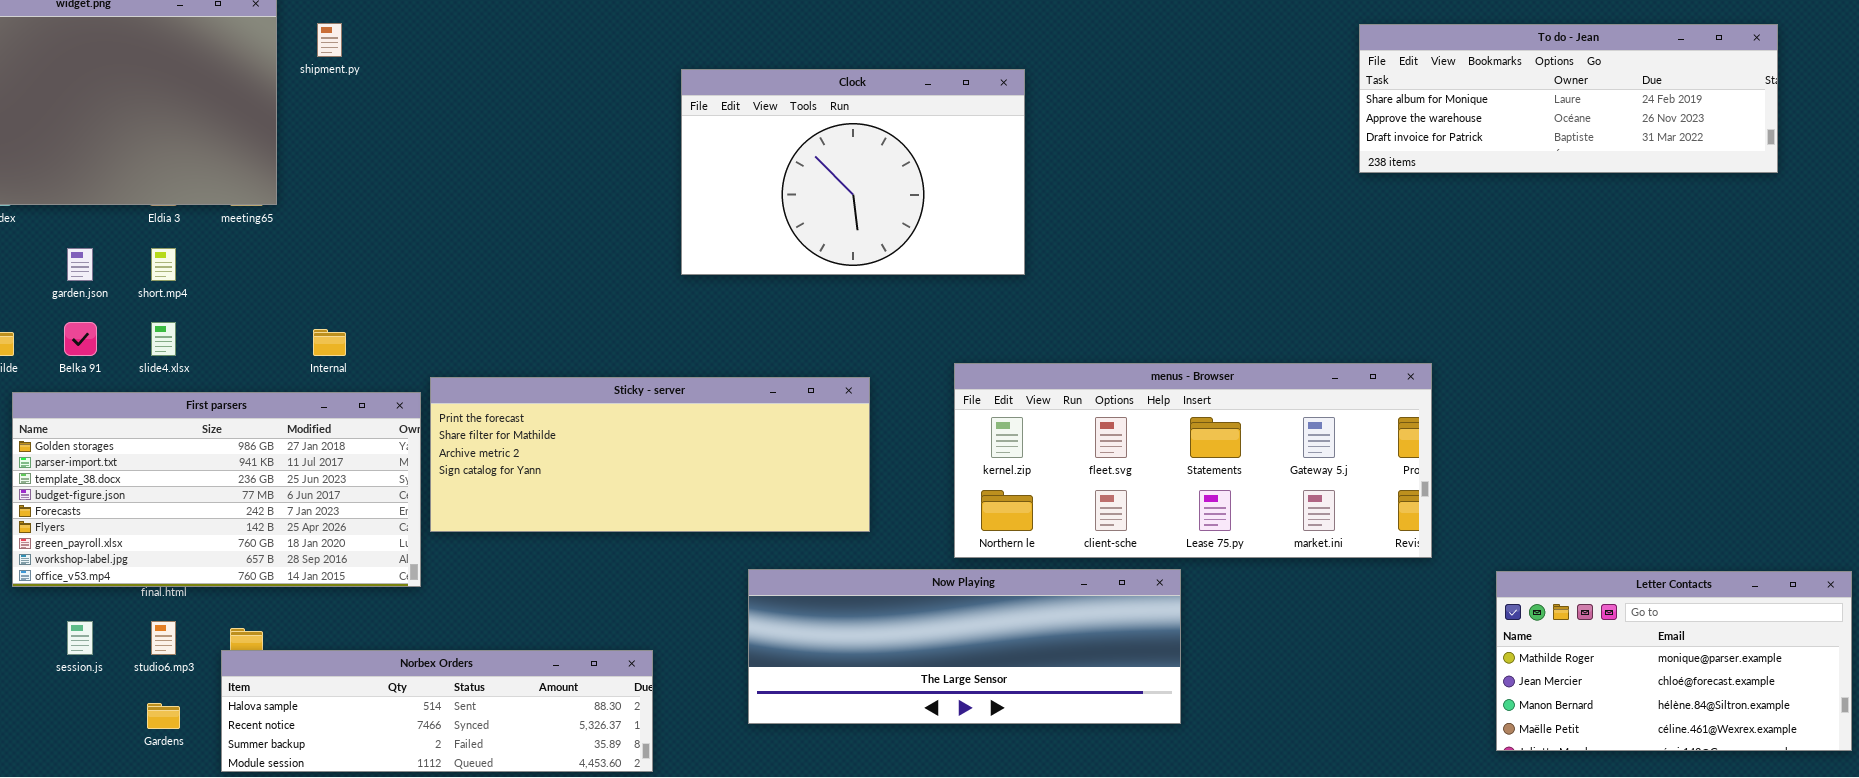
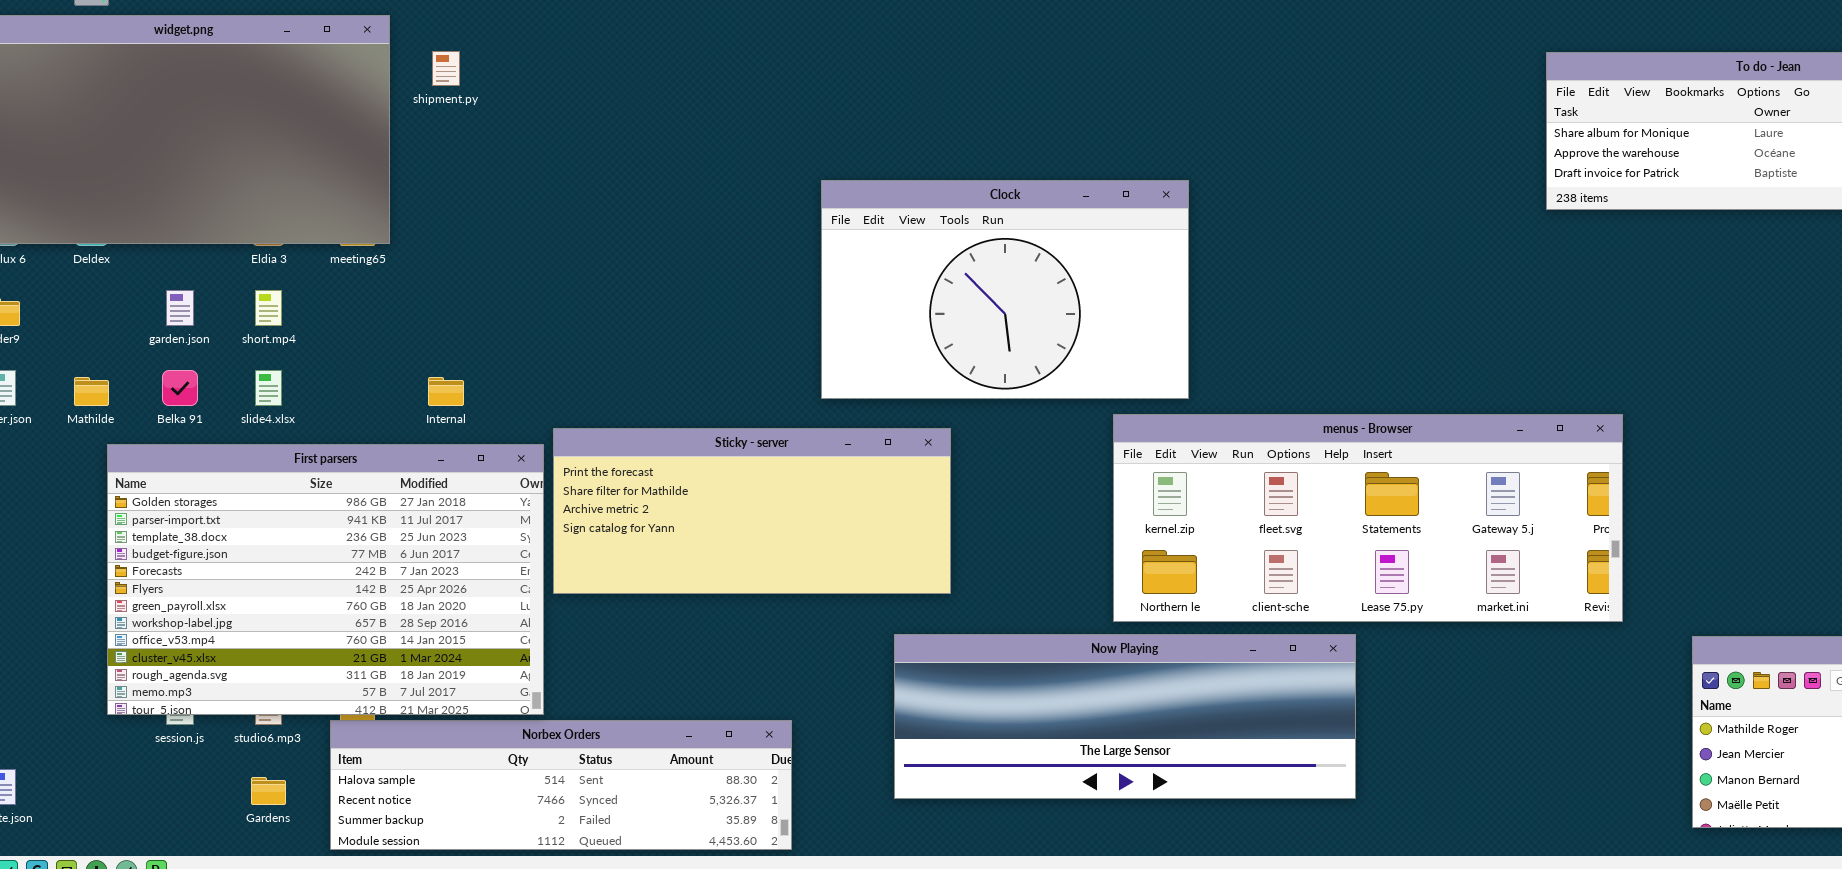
Clock: [681,69,1025,275] -> [821,180,1189,399], moved
Sticky - server: [430,377,870,532] -> [553,428,951,594], resized
First parsers: [12,392,421,587] -> [107,444,544,715], resized

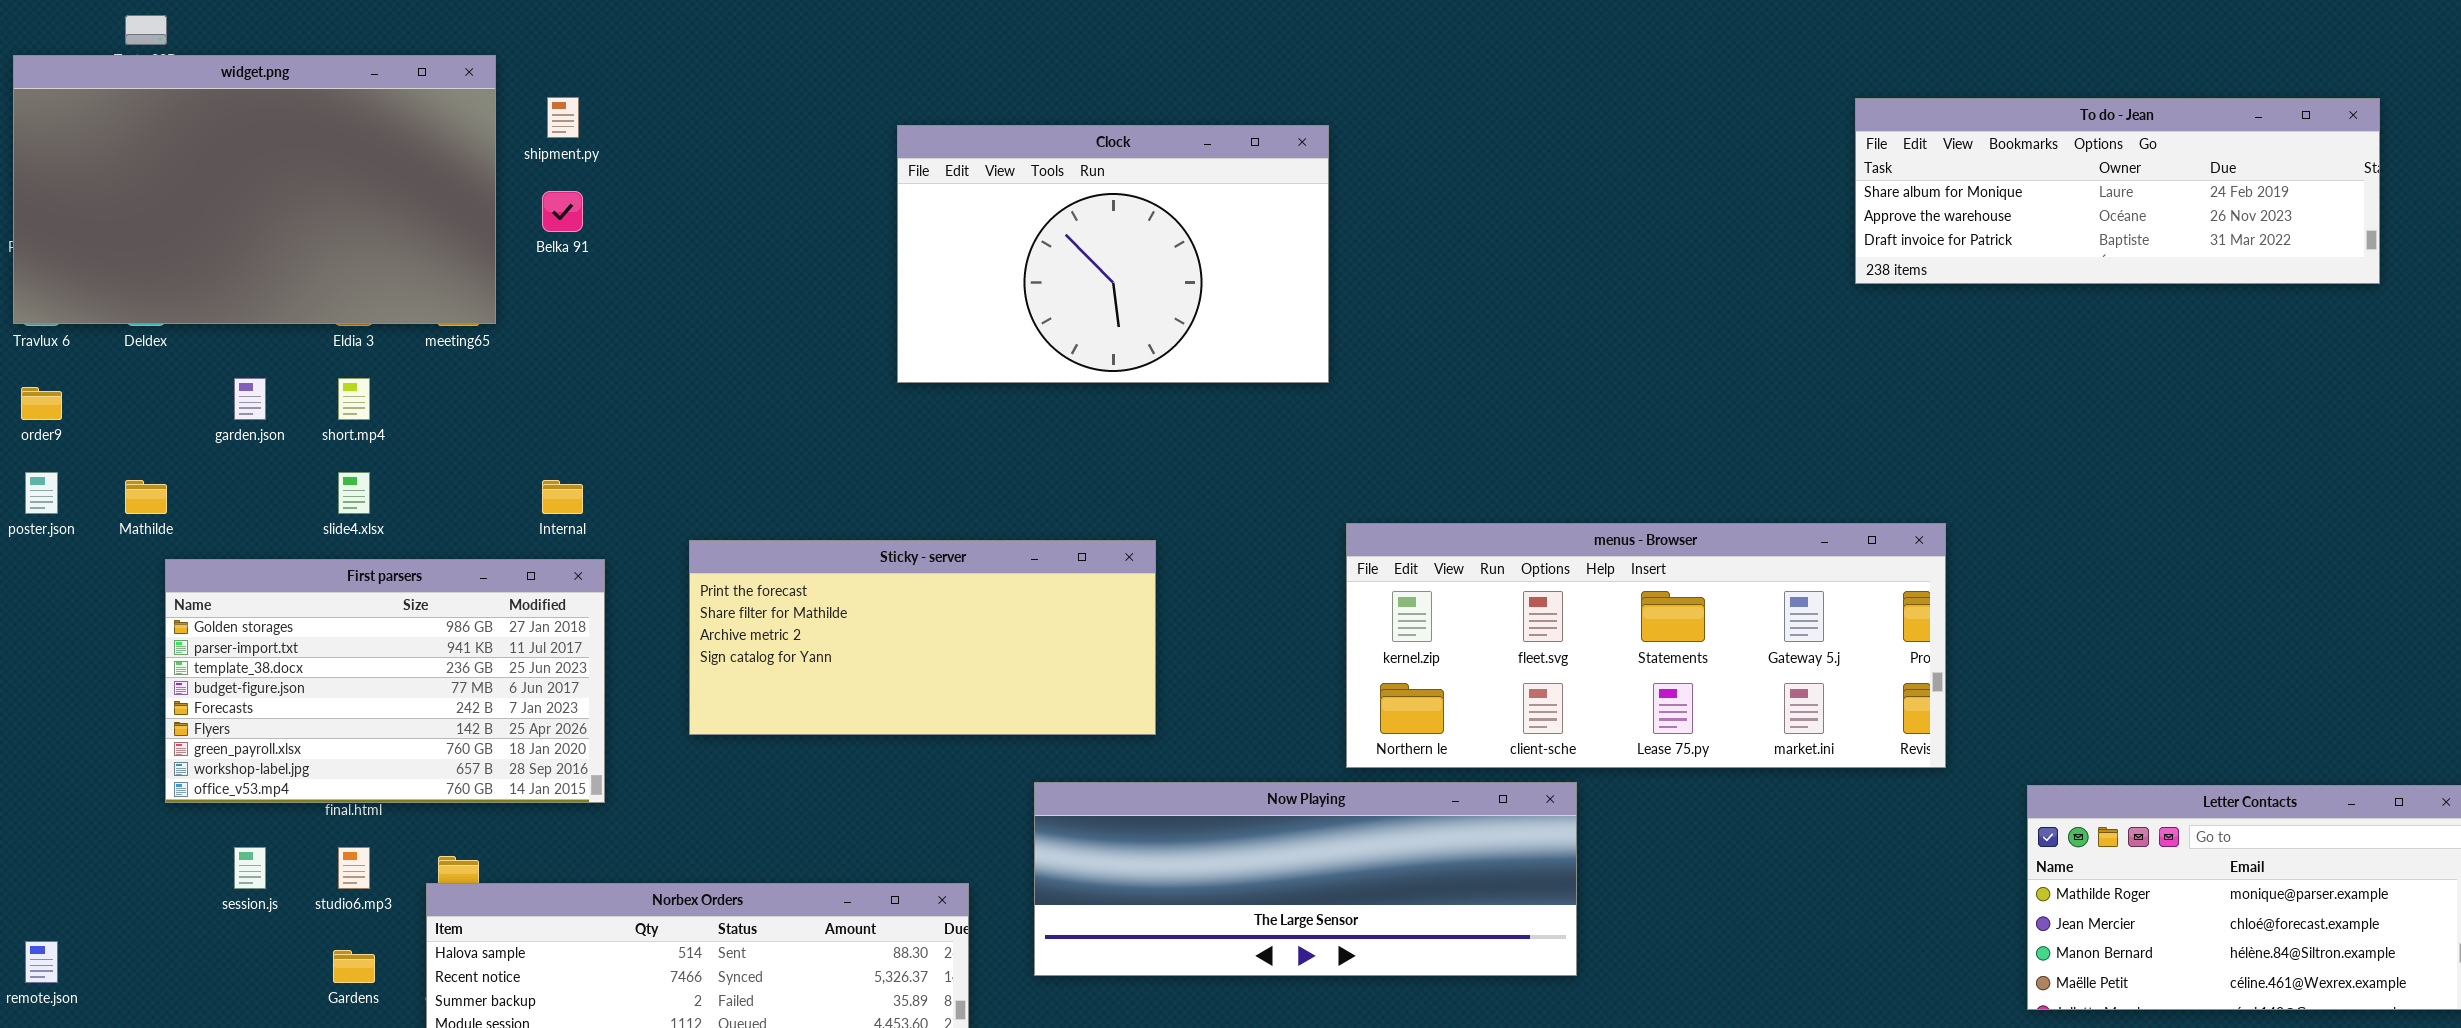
Clock: [821,180,1189,399] -> [897,125,1329,383], moved
Belka 91: [162,370,198,406] -> [542,191,583,232], moved
First parsers: [107,444,544,715] -> [165,559,605,803], resized
Now Playing: [894,634,1356,799] -> [1034,782,1577,976], moved

